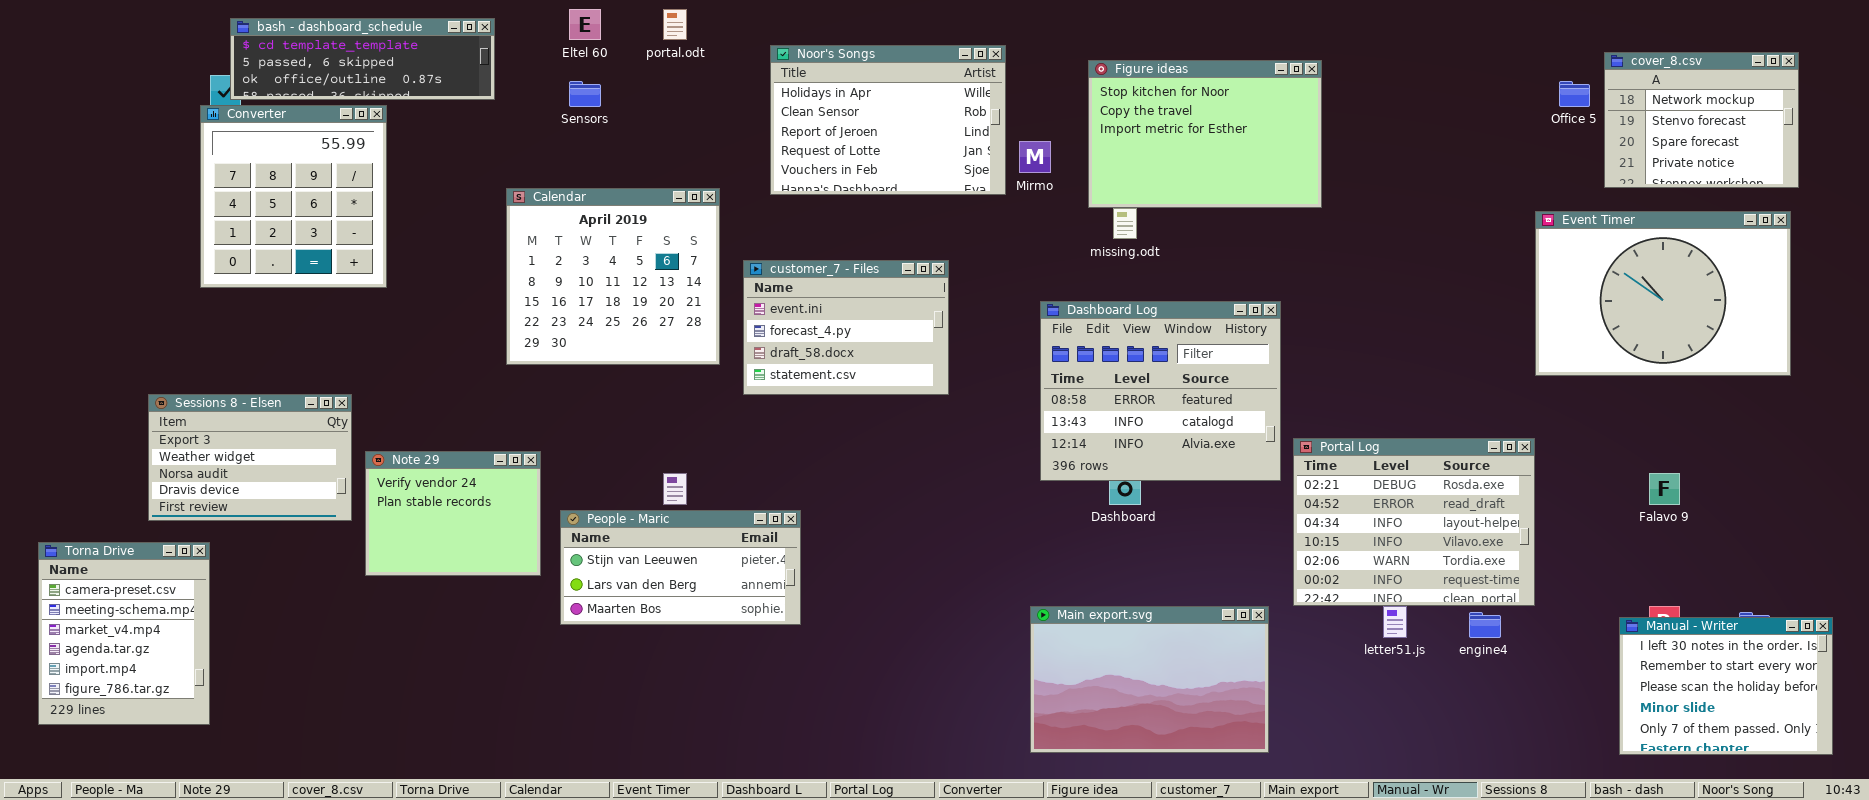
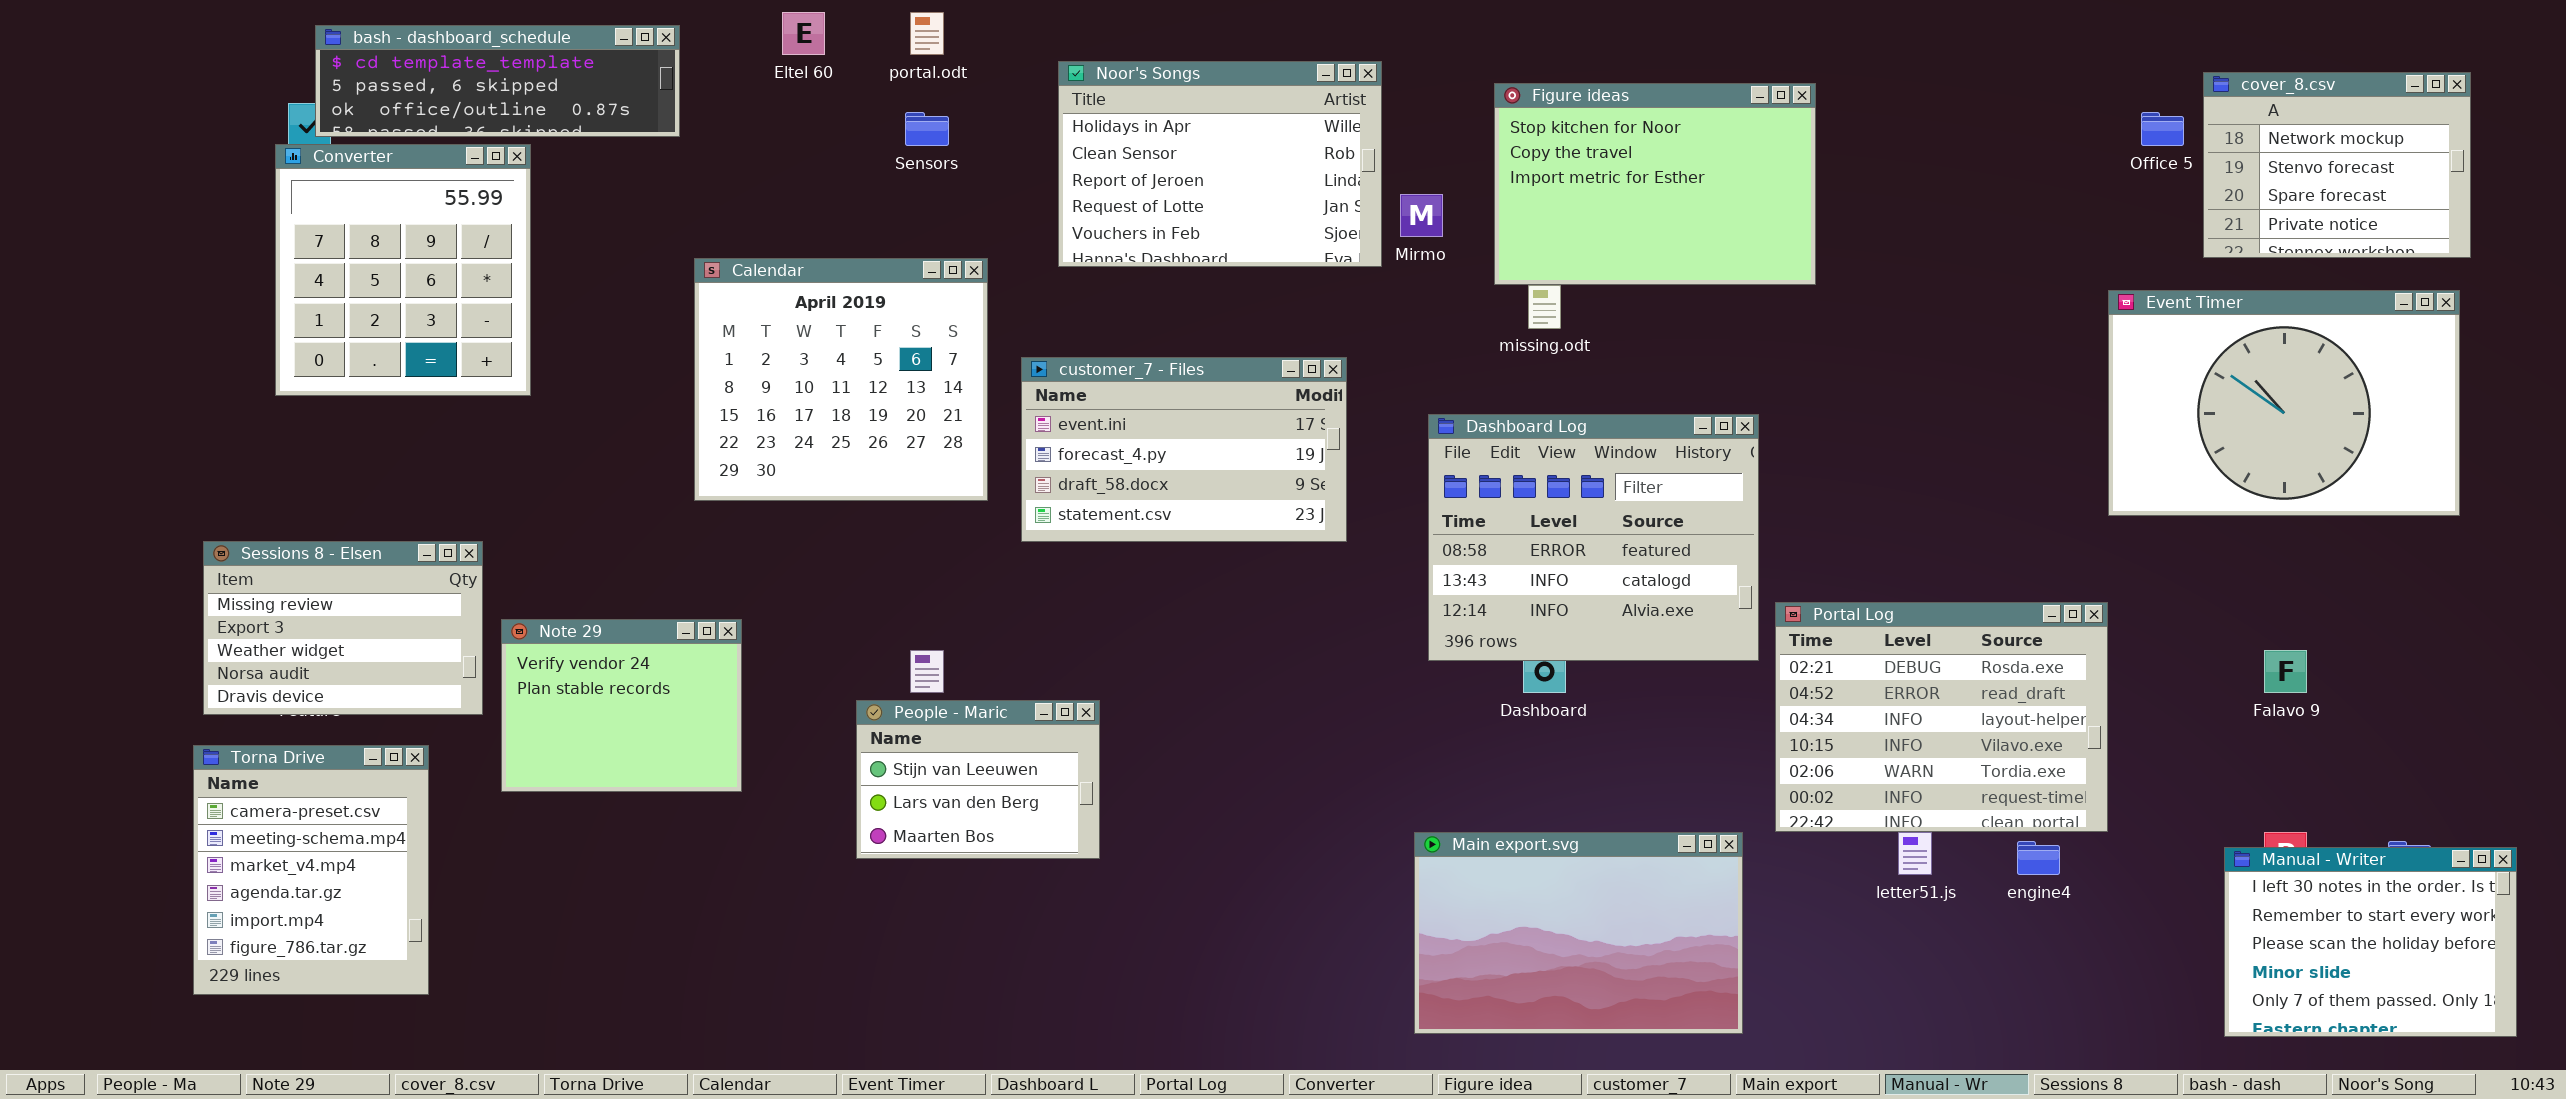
Sensors: [569,81,601,107] -> [905,112,949,146], moved
customer_7 - Files: [743,260,949,395] -> [1021,357,1347,542], resized
Sessions 8 - Elsen: [148,394,352,521] -> [203,541,483,715], scrolled up 1 row
People - Maric: [560,510,801,625] -> [856,700,1100,859], resized
Torna Drive: [38,542,210,725] -> [193,745,429,995], moved

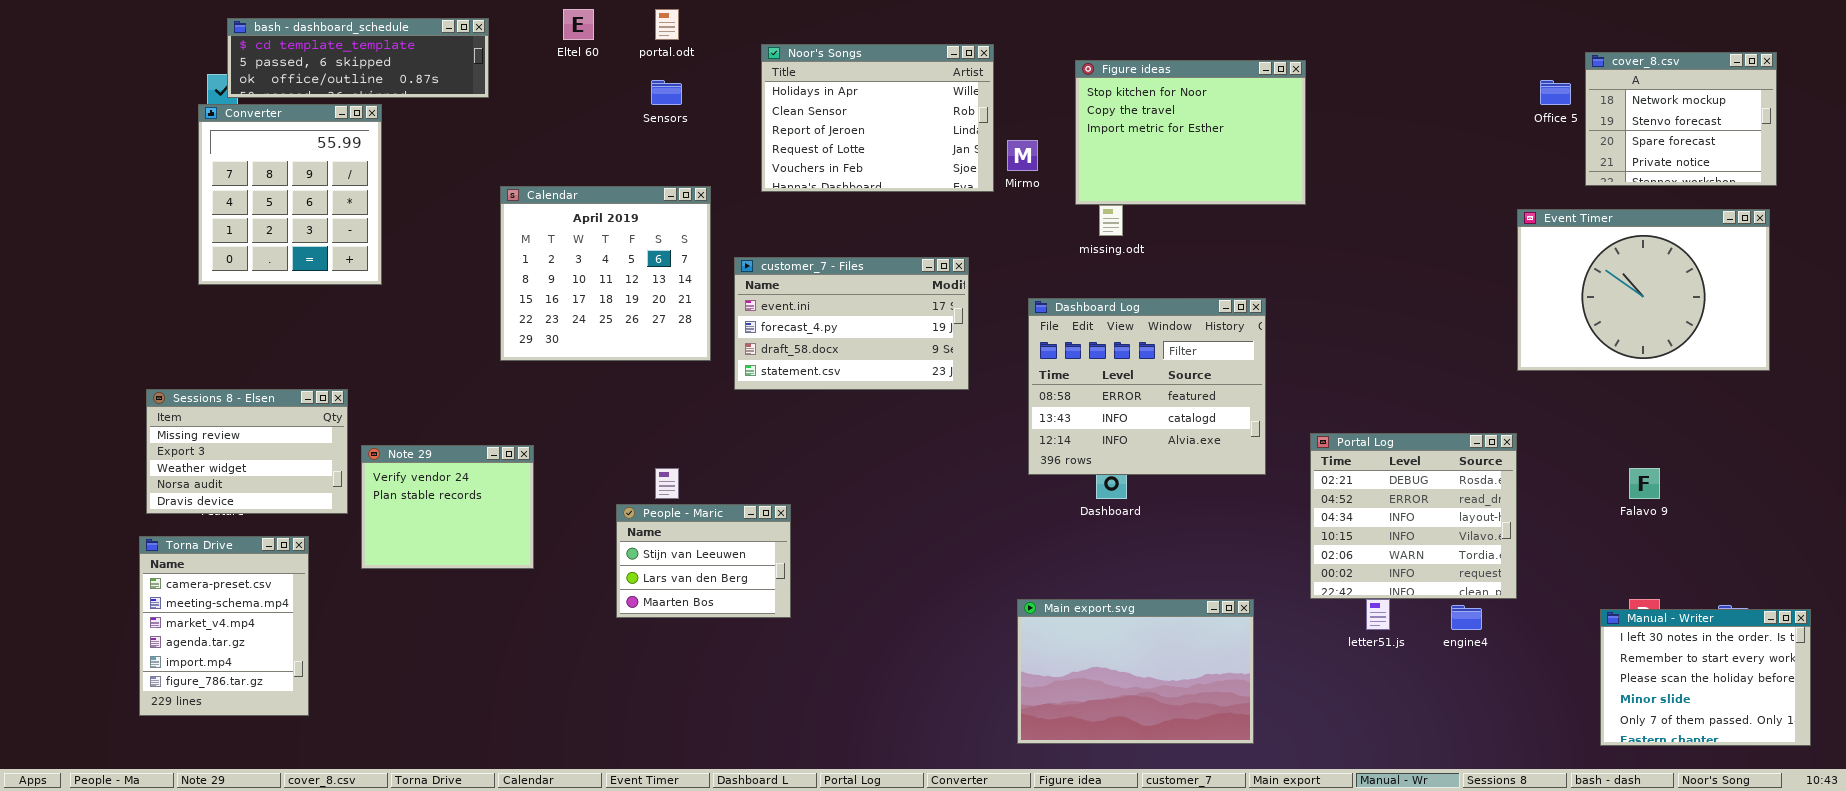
Portal Log: [1775,602,2108,832] -> [1310,433,1517,599], resized

